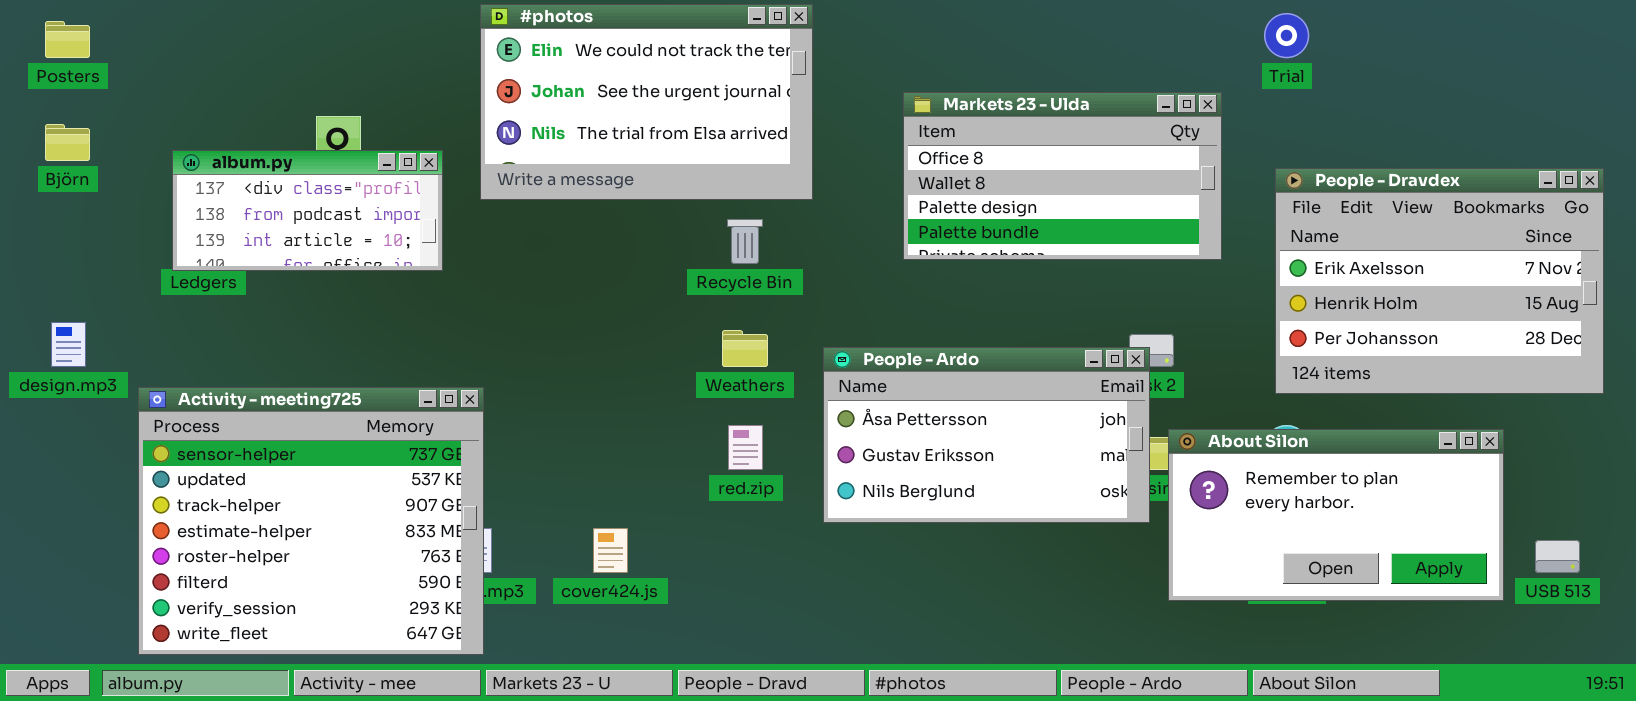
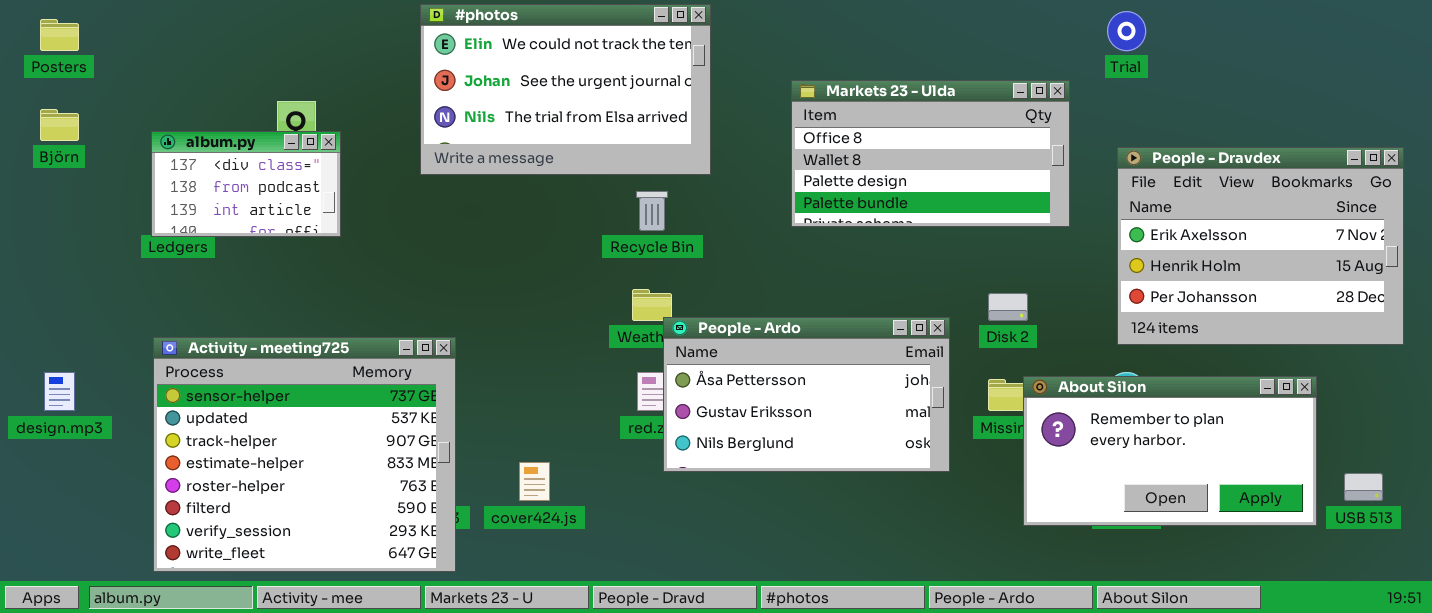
album.py: [172,150,443,271] -> [151,131,341,237], resized
design.mp3: [51,322,86,367] -> [44,372,75,411], moved
People - Ardo: [823,347,1150,523] -> [663,317,950,472], moved
Activity - meeting725: [138,387,484,655] -> [153,337,456,572], moved

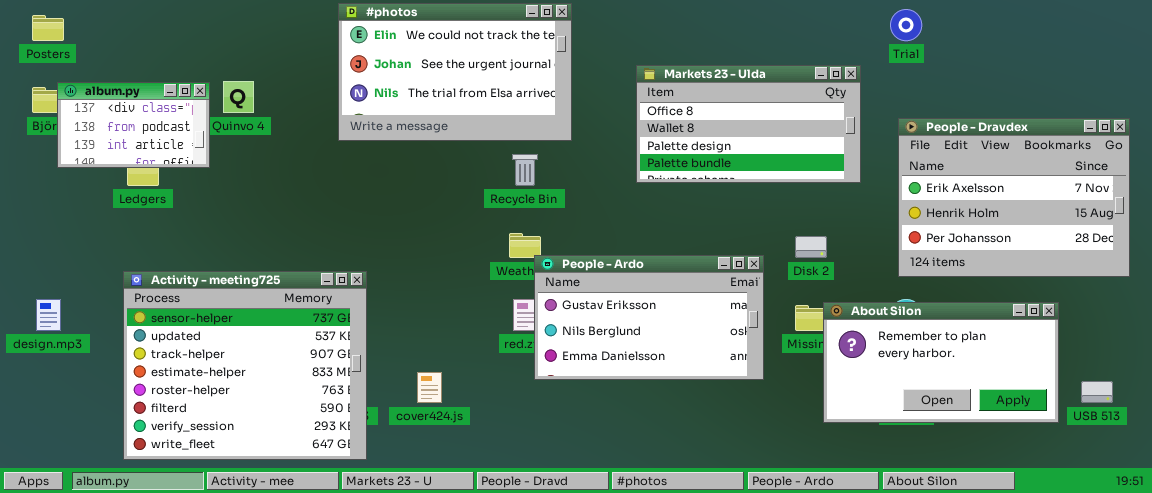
album.py: [151,131,341,237] -> [57,82,210,168], moved
People - Ardo: [663,317,950,472] -> [534,255,764,380], scrolled down 1 row

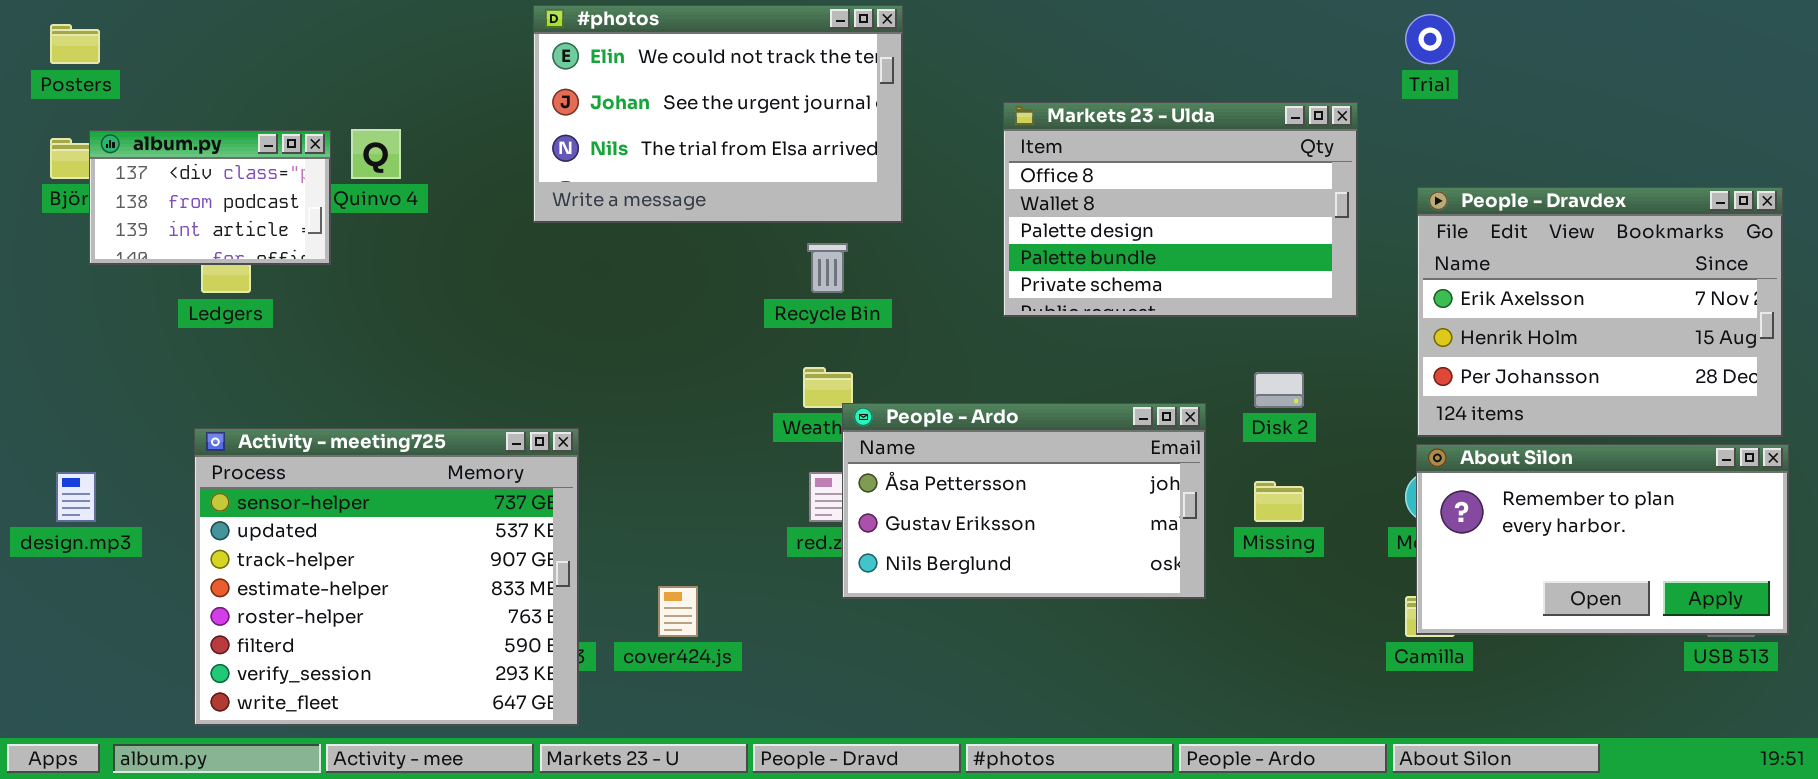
Markets 23 - Ulda: [636,65,861,183] -> [1003,102,1358,317], resized
People - Ardo: [534,255,764,380] -> [842,403,1206,599], scrolled up 1 row
About Silon: [823,302,1059,423] -> [1416,444,1789,635], moved

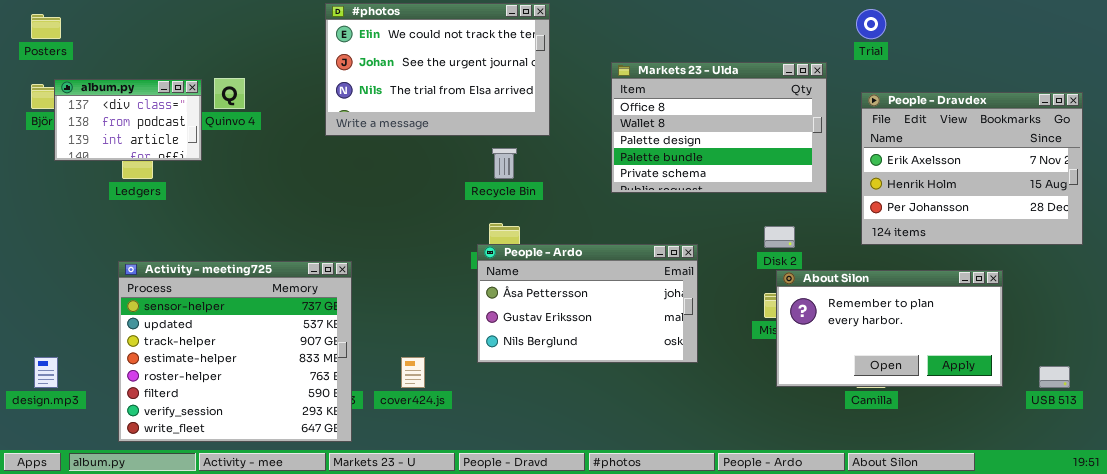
People - Dravdex: [1417,187,1783,437] -> [861,92,1083,245], moved
People - Ardo: [842,403,1206,599] -> [477,244,698,363], moved
About Silon: [1416,444,1789,635] -> [776,270,1003,387], moved
design.mp3: [56,472,96,522] -> [34,357,58,388], moved

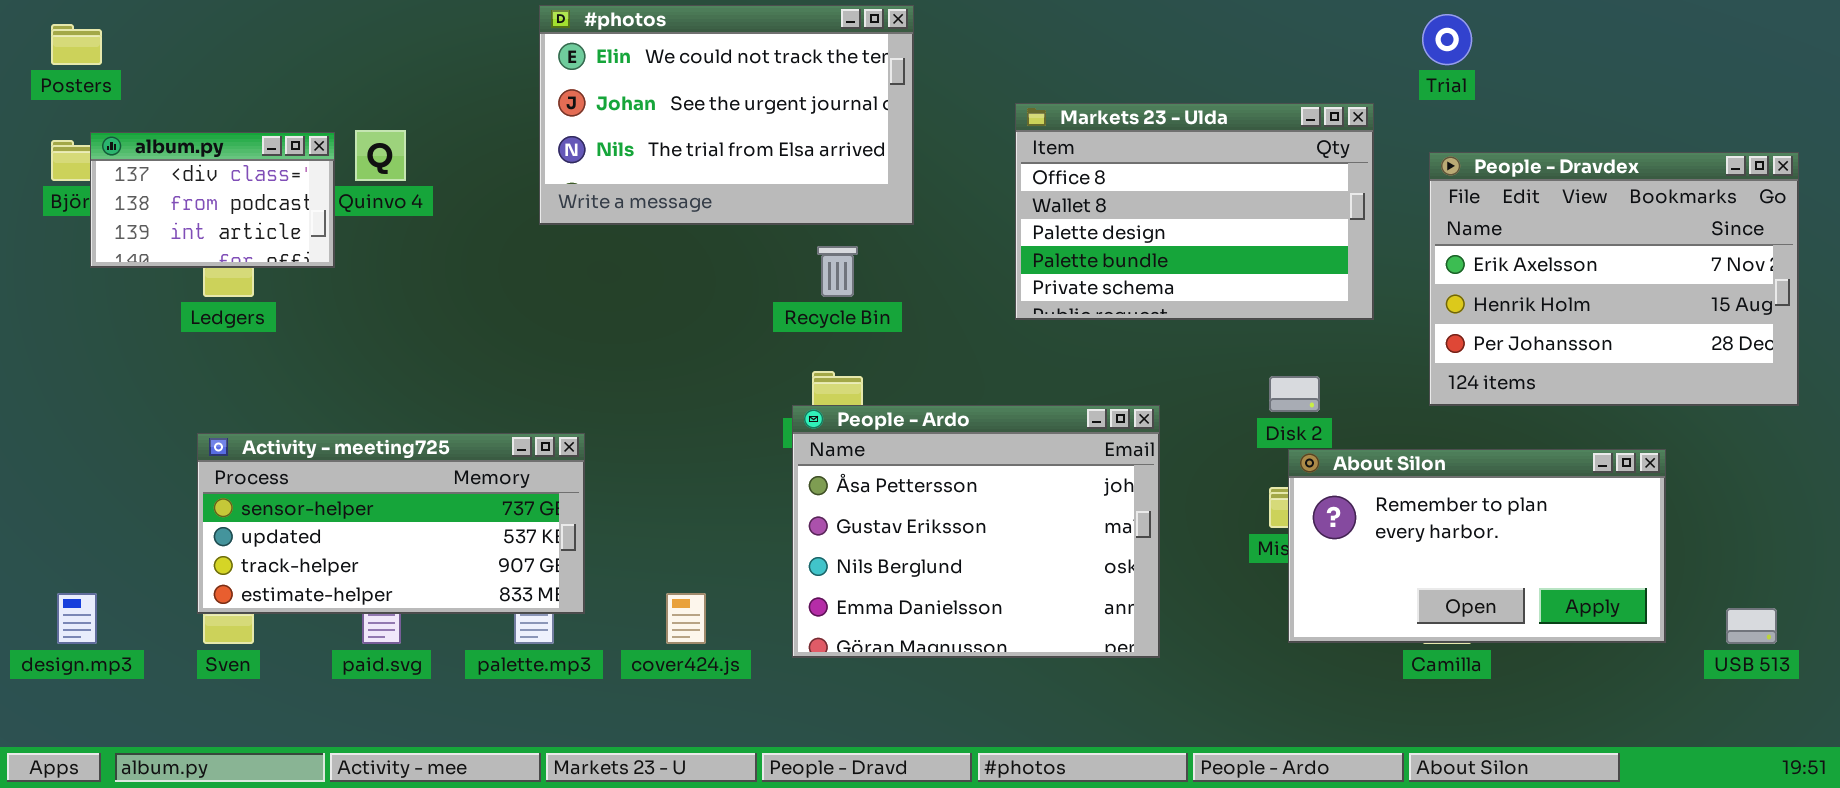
People - Ardo: [477,244,698,363] -> [792,405,1160,658], resized
Activity - meeting725: [118,261,352,442] -> [197,433,585,614], resized

